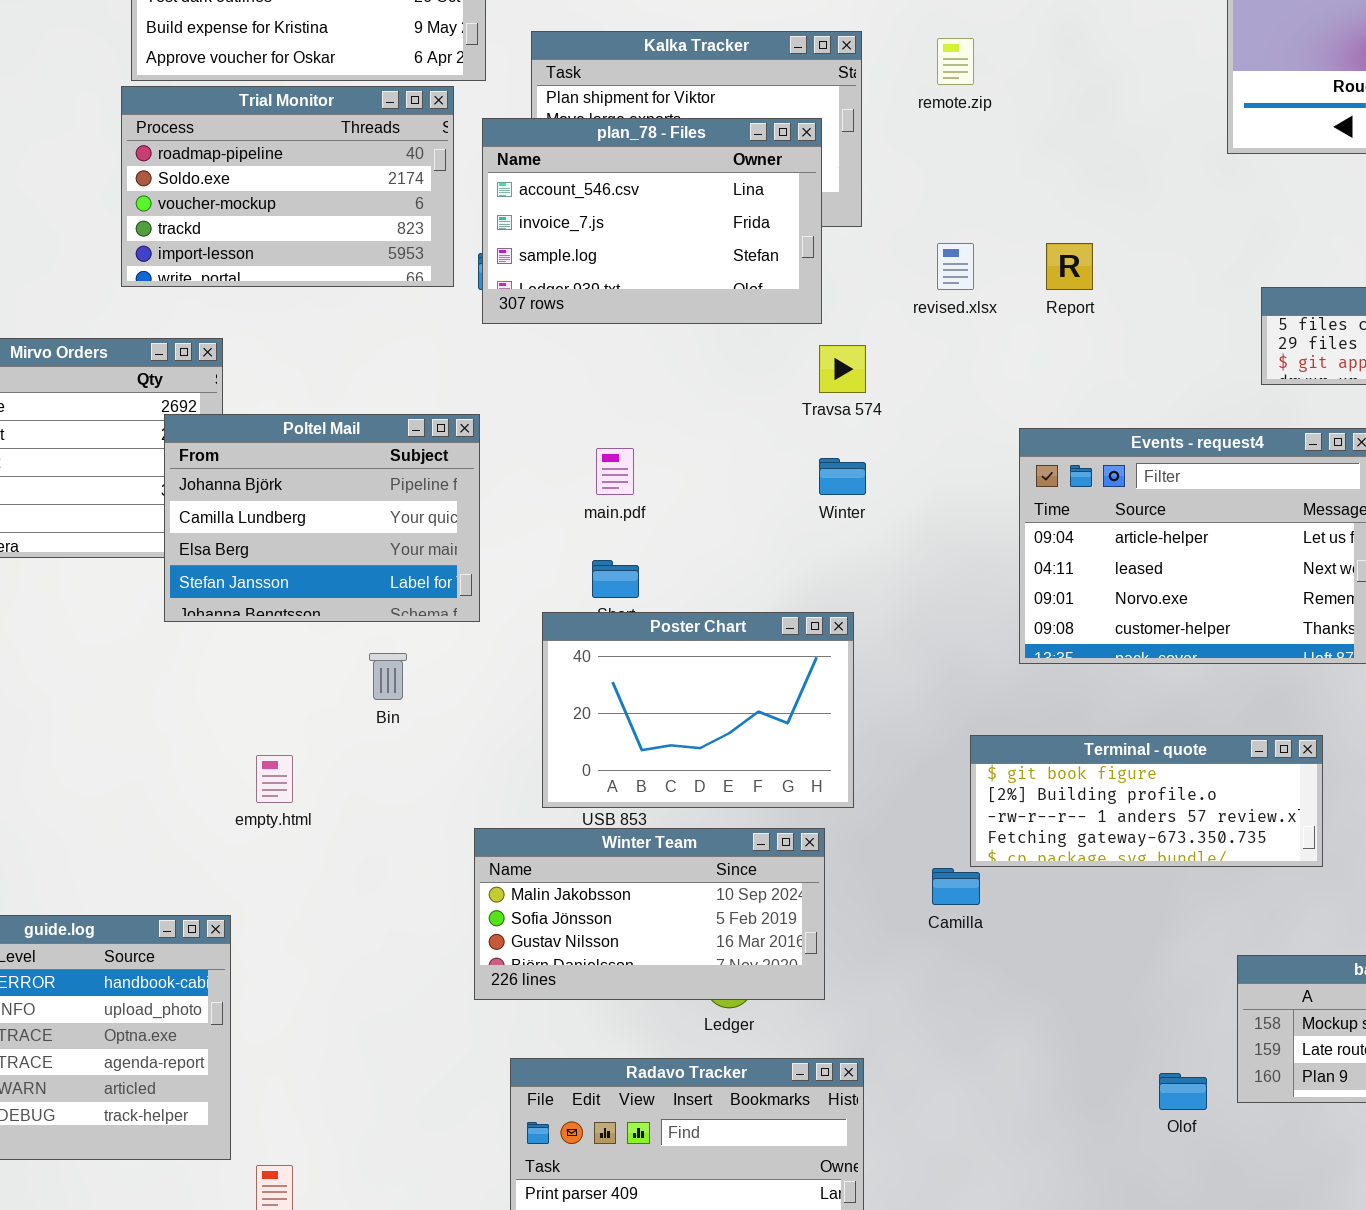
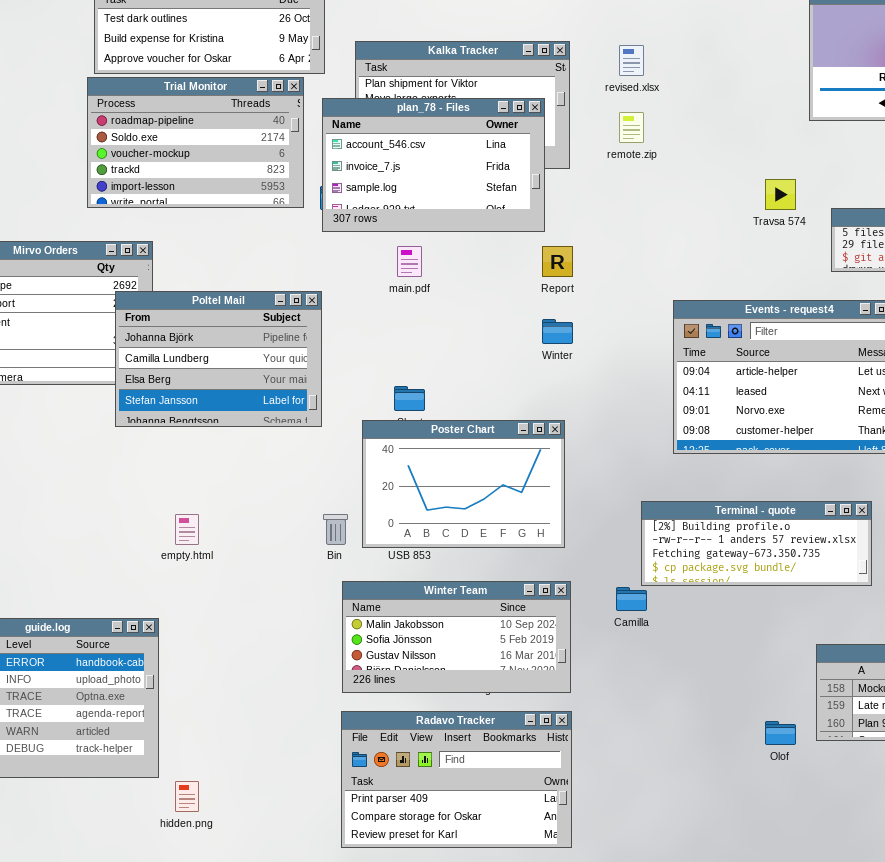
remote.zip: [937,38,974,85] -> [619,112,644,143], moved
revised.xlsx: [937,243,974,290] -> [619,45,644,76], moved
Report: [1046,243,1093,290] -> [542,246,573,277], moved
Travsa 574: [819,345,866,393] -> [765,179,796,210], moved
main.pdf: [596,448,634,495] -> [397,246,422,277], moved
Bin: [369,653,407,700] -> [323,514,348,545], moved
Terminal - quote: [970,735,1323,867] -> [641,501,872,586], scrolled down 1 row
Winter Team: [474,828,825,1000] -> [342,581,571,693], moved

